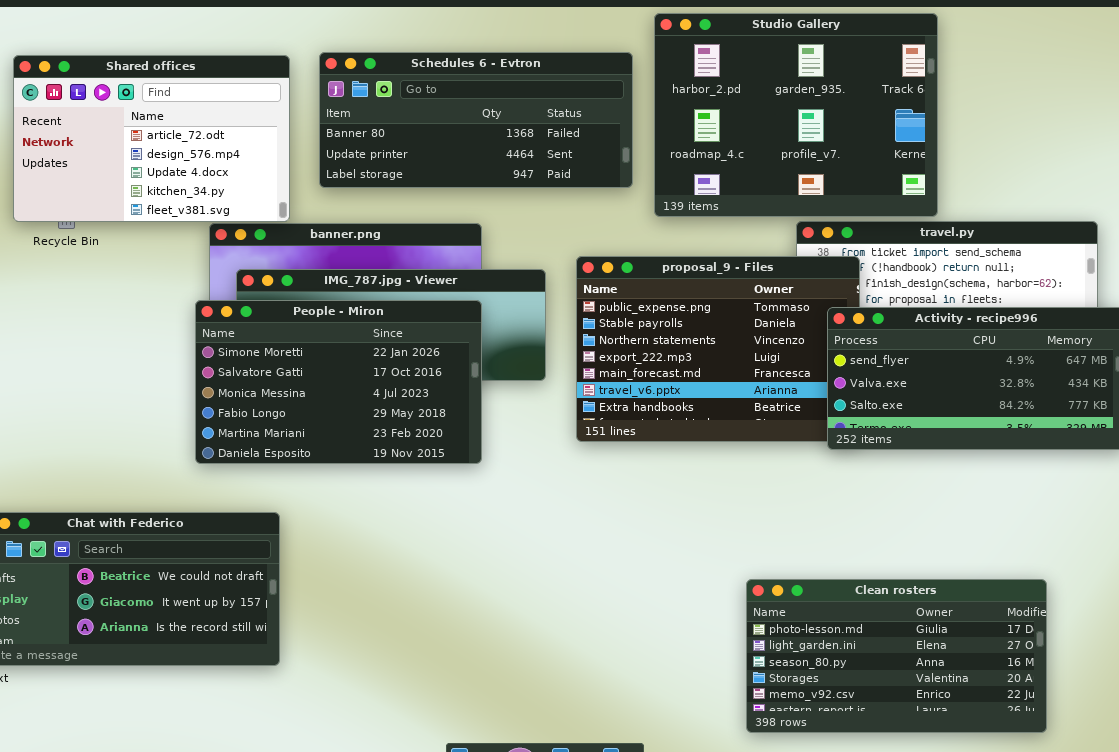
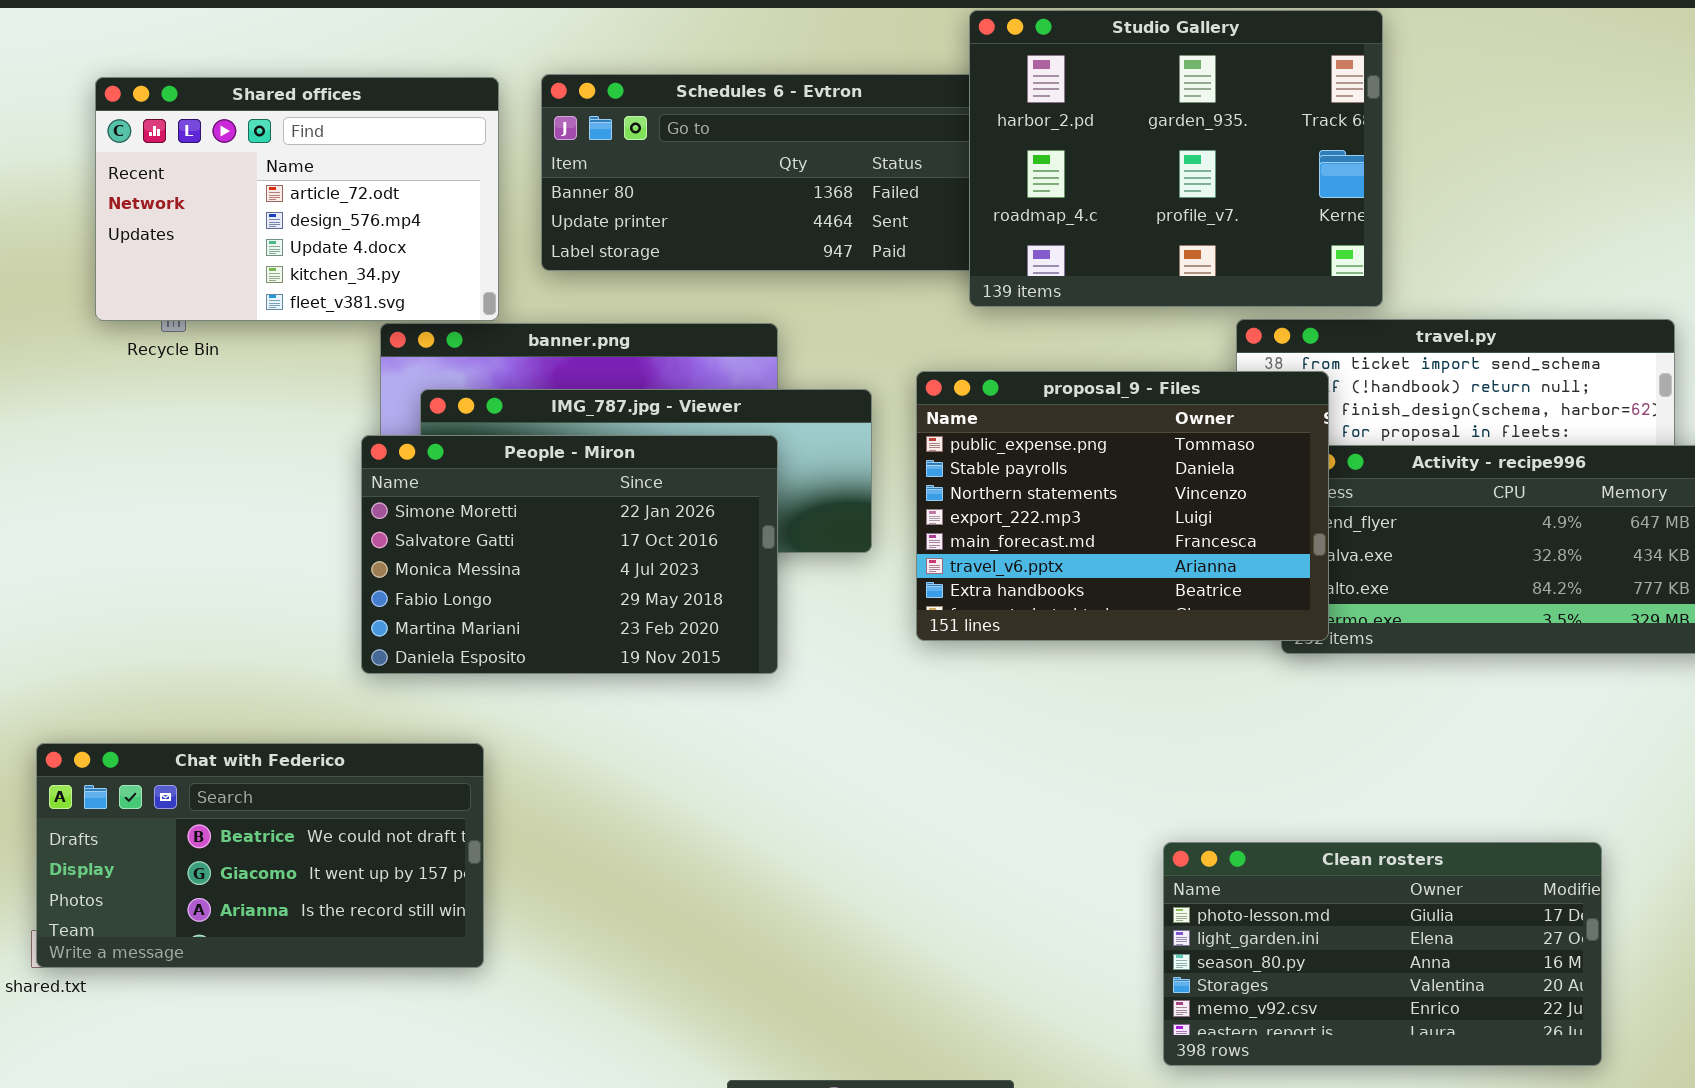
Studio Gallery: [654,13,938,217] -> [969,10,1383,307], moved
proposal_9 - Files: [576,256,860,442] -> [916,371,1329,641], raised

